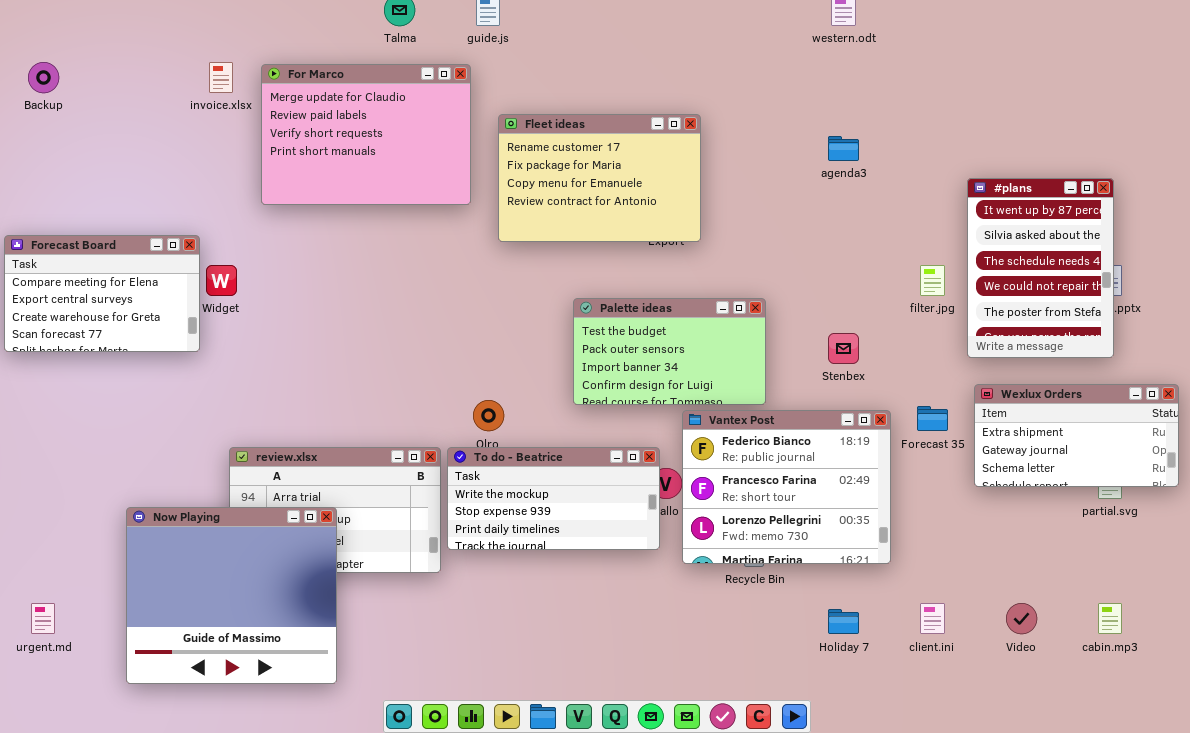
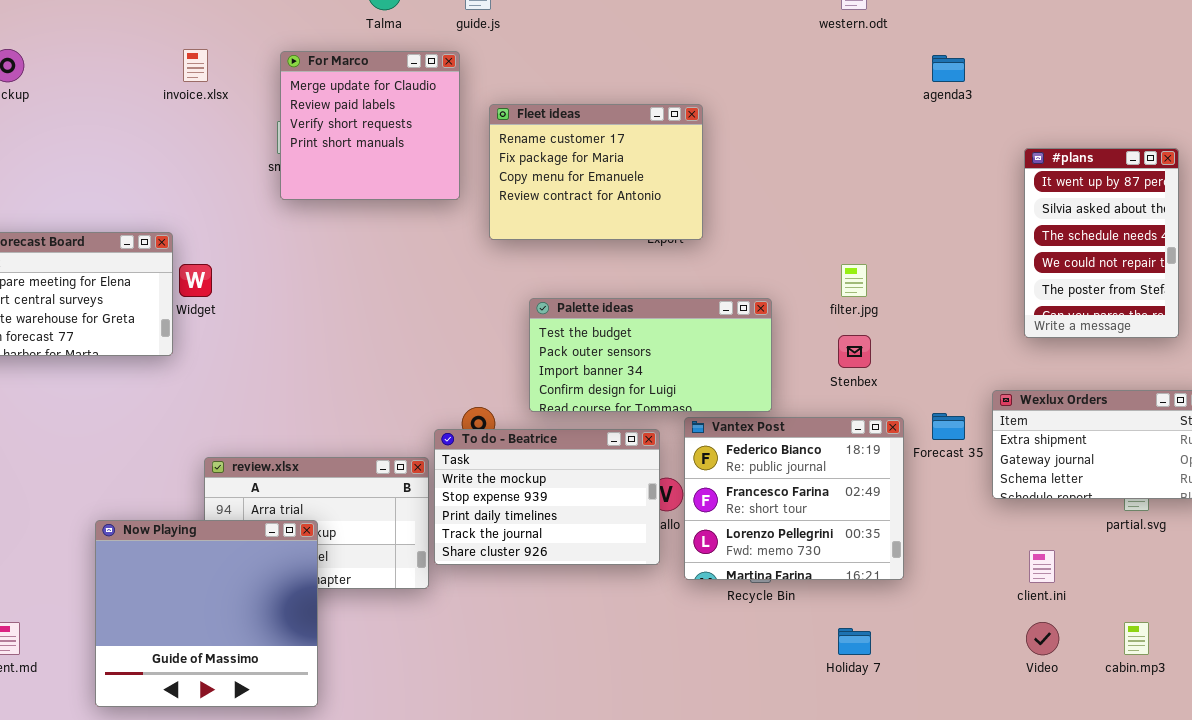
For Marco: [261,64,471,205] -> [280,51,460,200], resized
agenda3: [828,136,859,161] -> [932,55,965,82], moved
#plans: [967,178,1114,358] -> [1024,148,1179,338], moved
filter.jpg: [920,265,945,296] -> [841,264,867,297], moved
Palette ideas: [573,298,766,405] -> [529,298,772,412], resized
To do - Beatrice: [447,447,660,550] -> [434,429,660,565], resized
client.ini: [920,603,945,634] -> [1029,550,1055,583], moved

